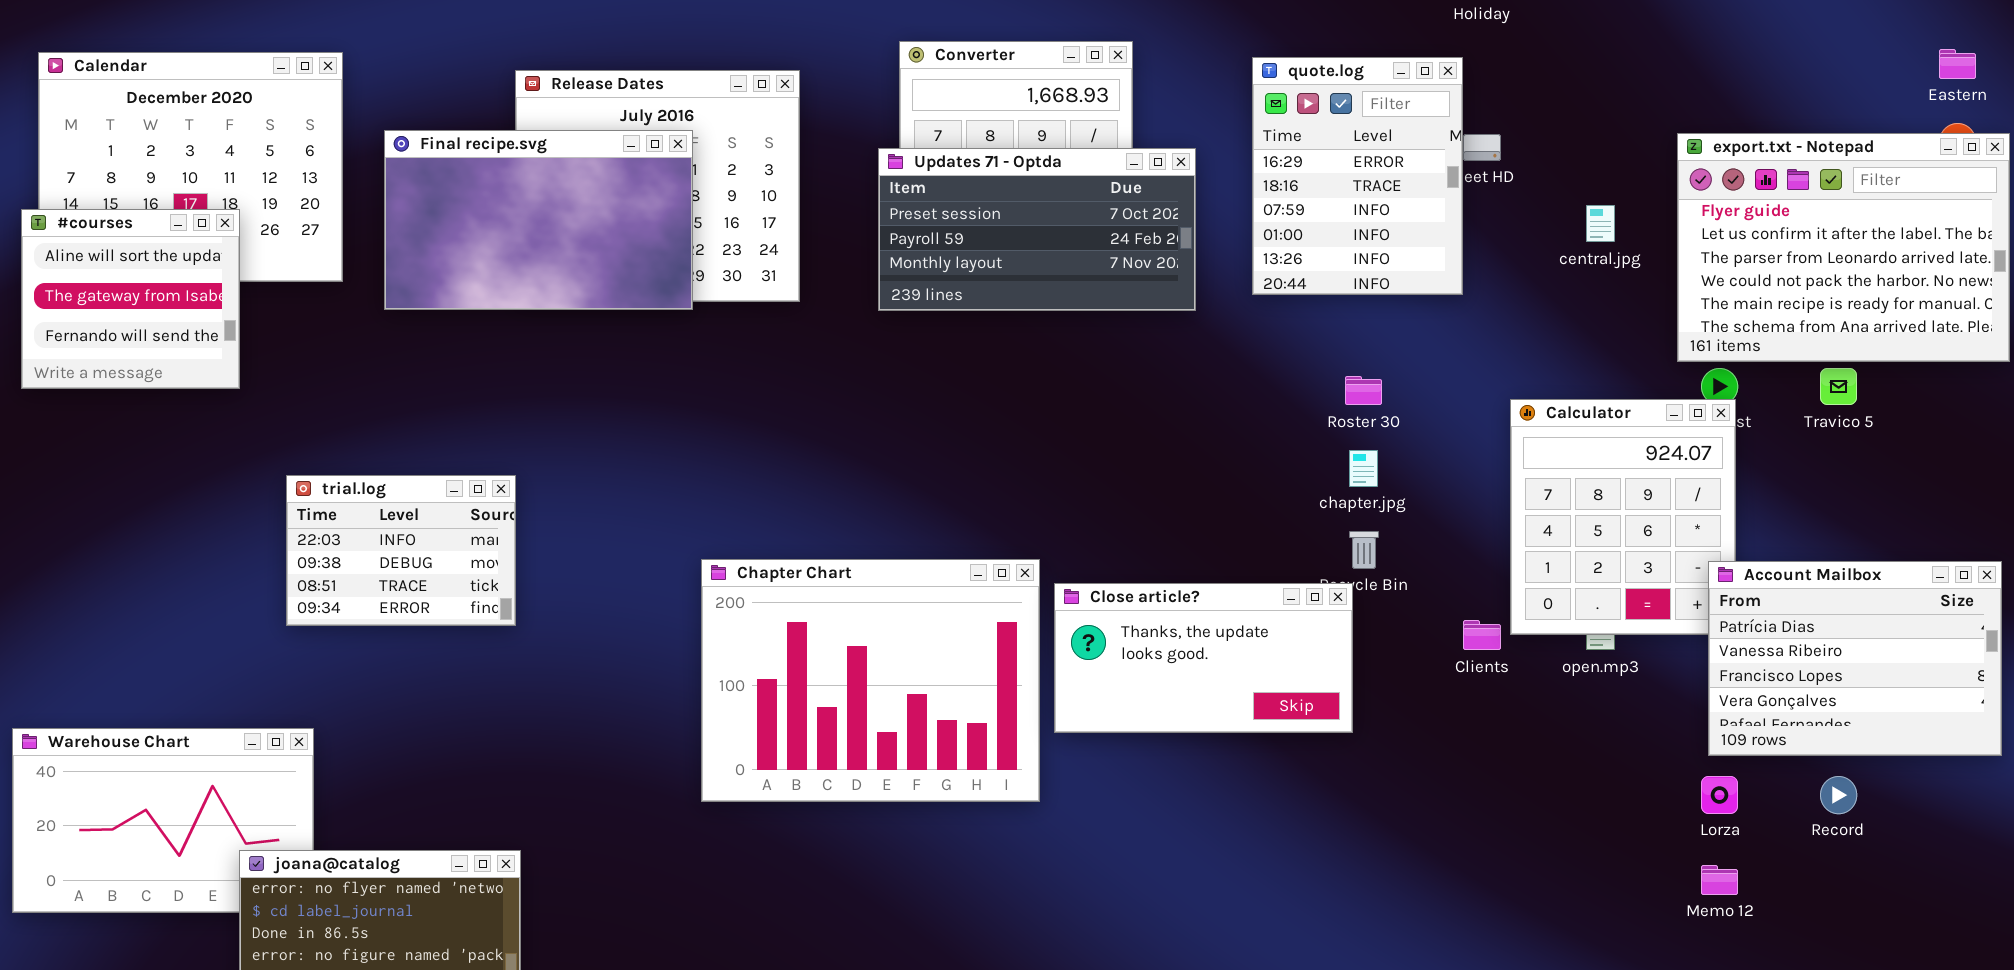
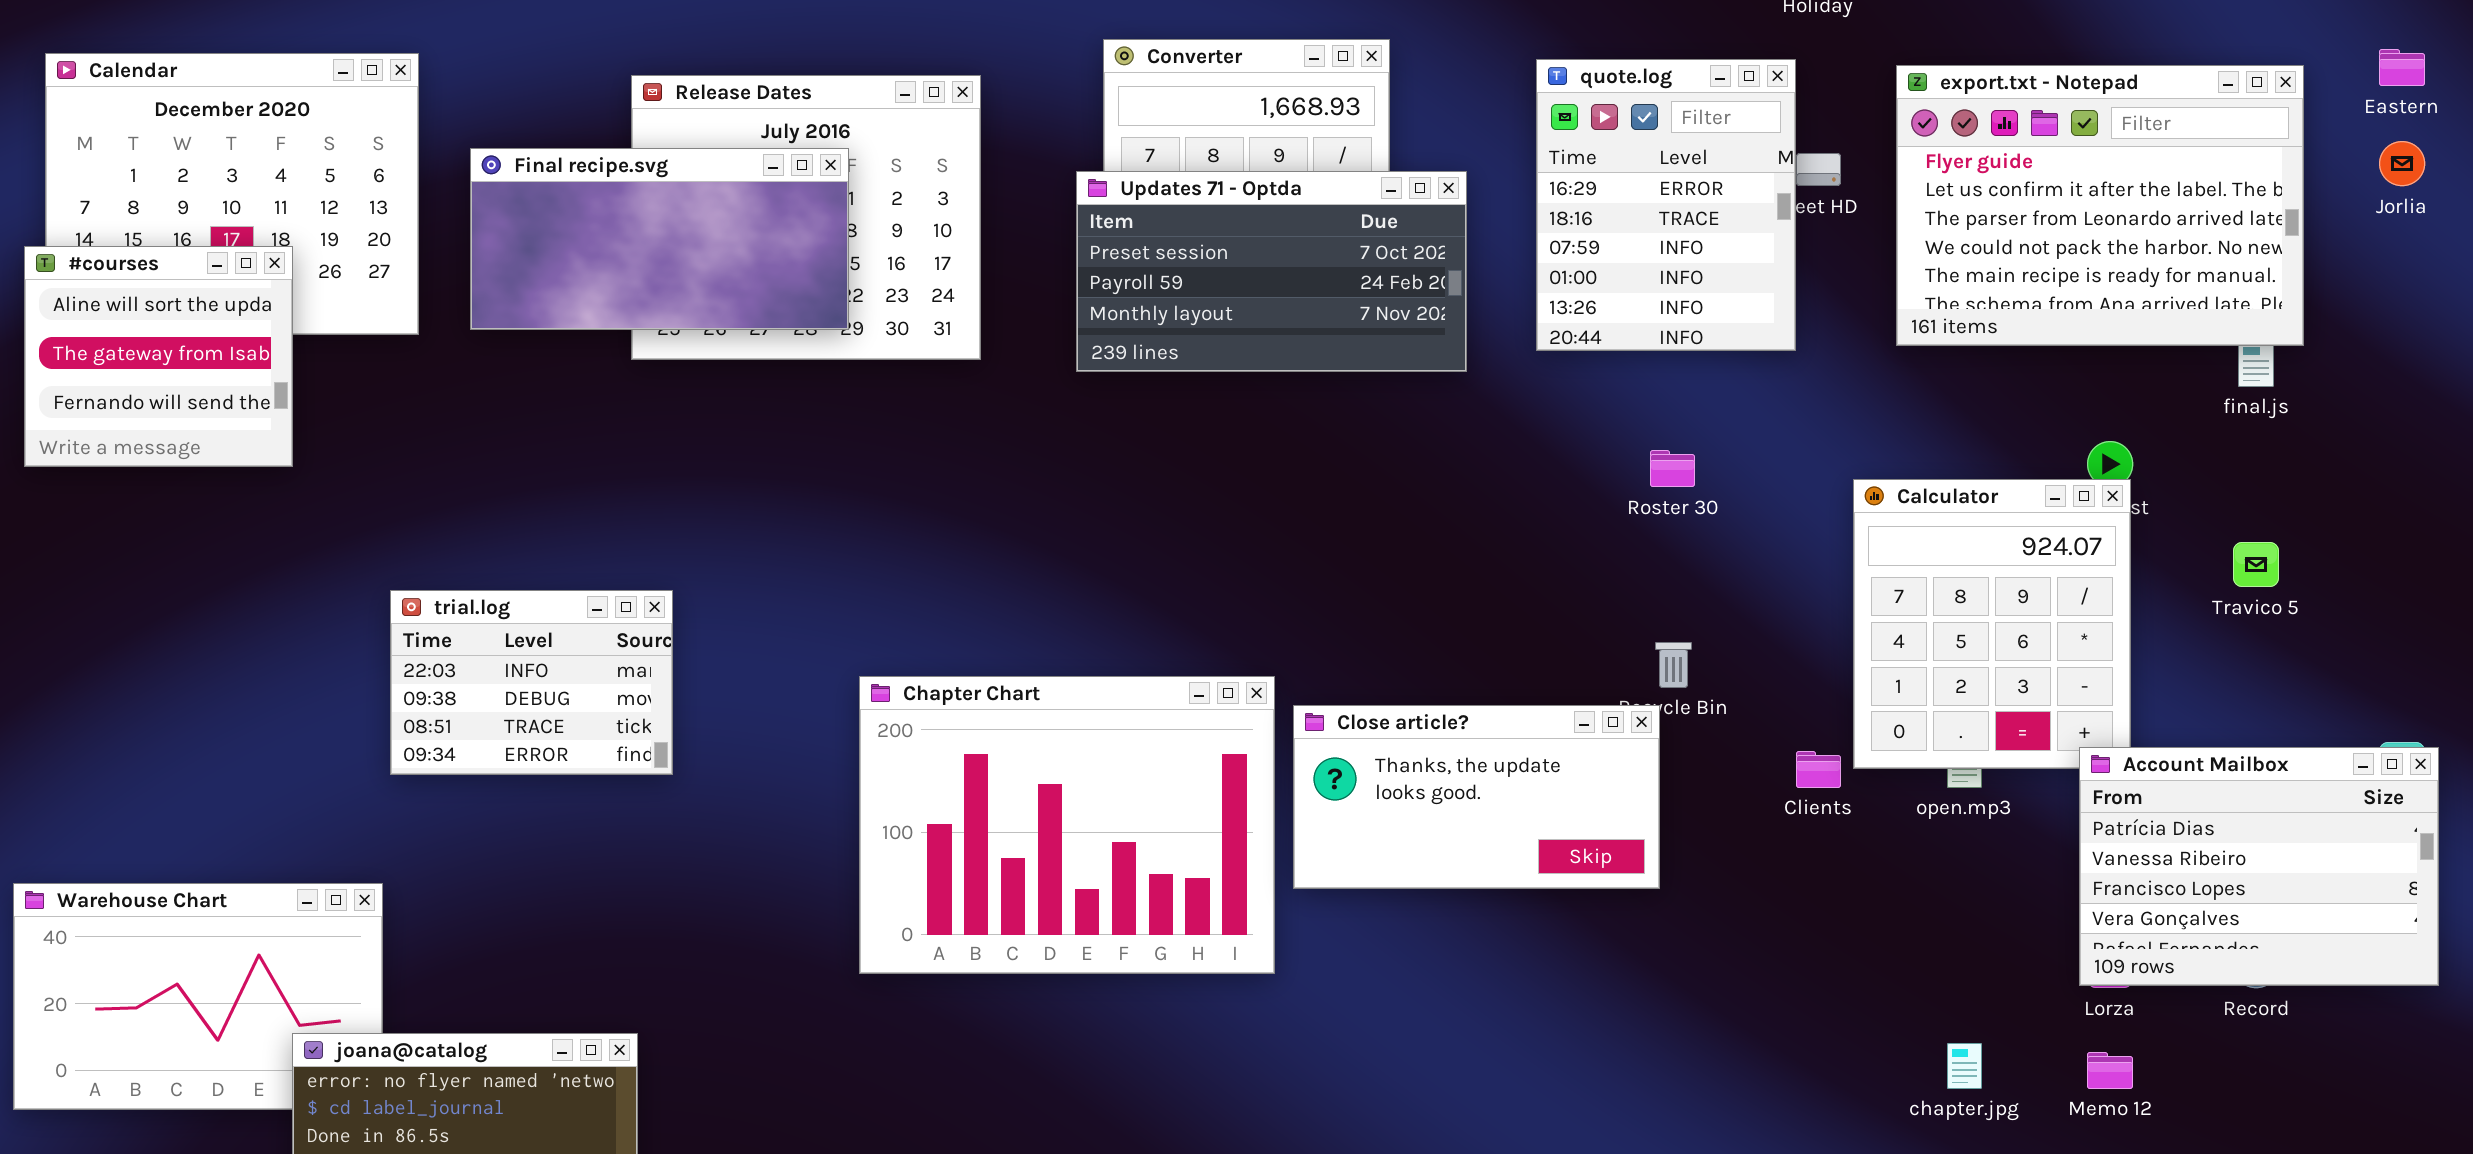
Final recipe.svg: [384,130,693,310] -> [470,148,849,330], resized
export.txt - Notepad: [1677,133,2010,362] -> [1896,65,2304,346], moved
Travico 5: [1820,368,1857,405] -> [2233,542,2279,587], moved
chapter.jpg: [1349,450,1378,487] -> [1947,1043,1982,1089], moved
trial.log: [286,475,516,626] -> [390,590,673,775], moved
Account Mailbox: [1708,561,2002,756] -> [2079,747,2439,986], moved

